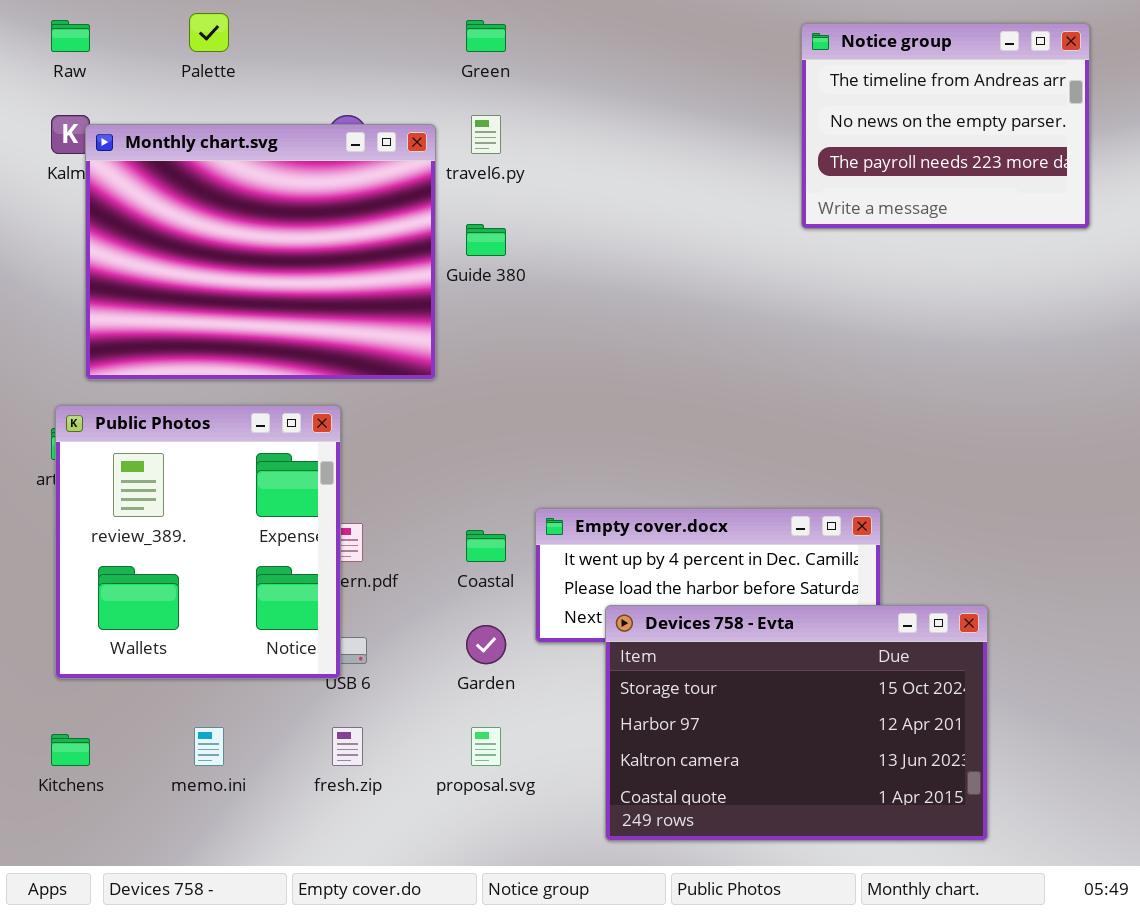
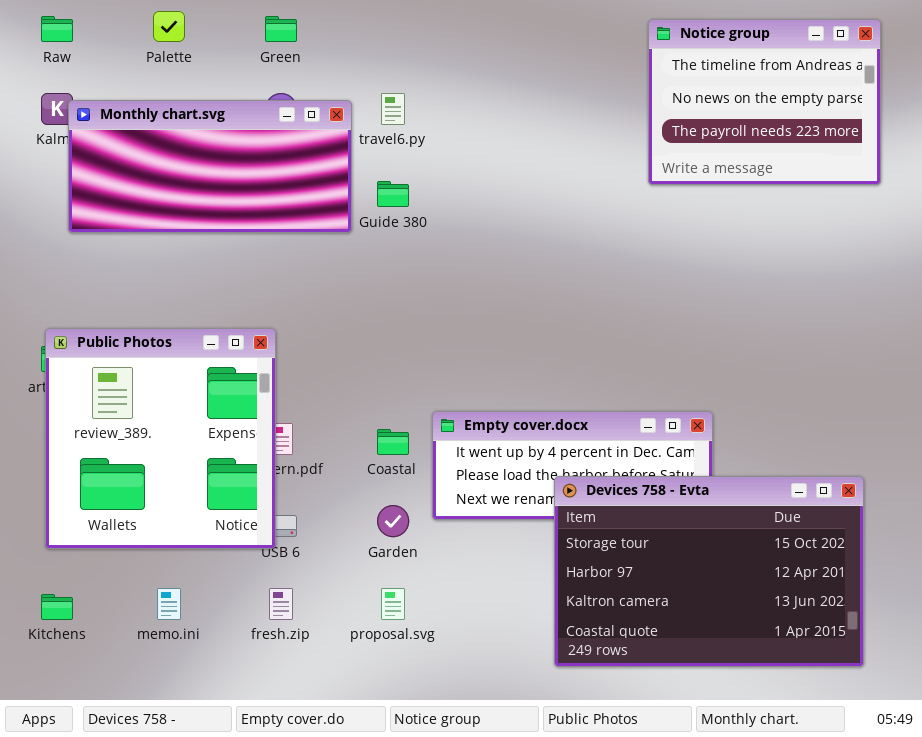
Green: [466,20,506,52] -> [265,16,297,42], moved
Monthly chart.svg: [85,124,436,380] -> [68,100,352,233], resized
Devices 758 - Evta: [605,605,988,841] -> [554,476,864,667], moved

